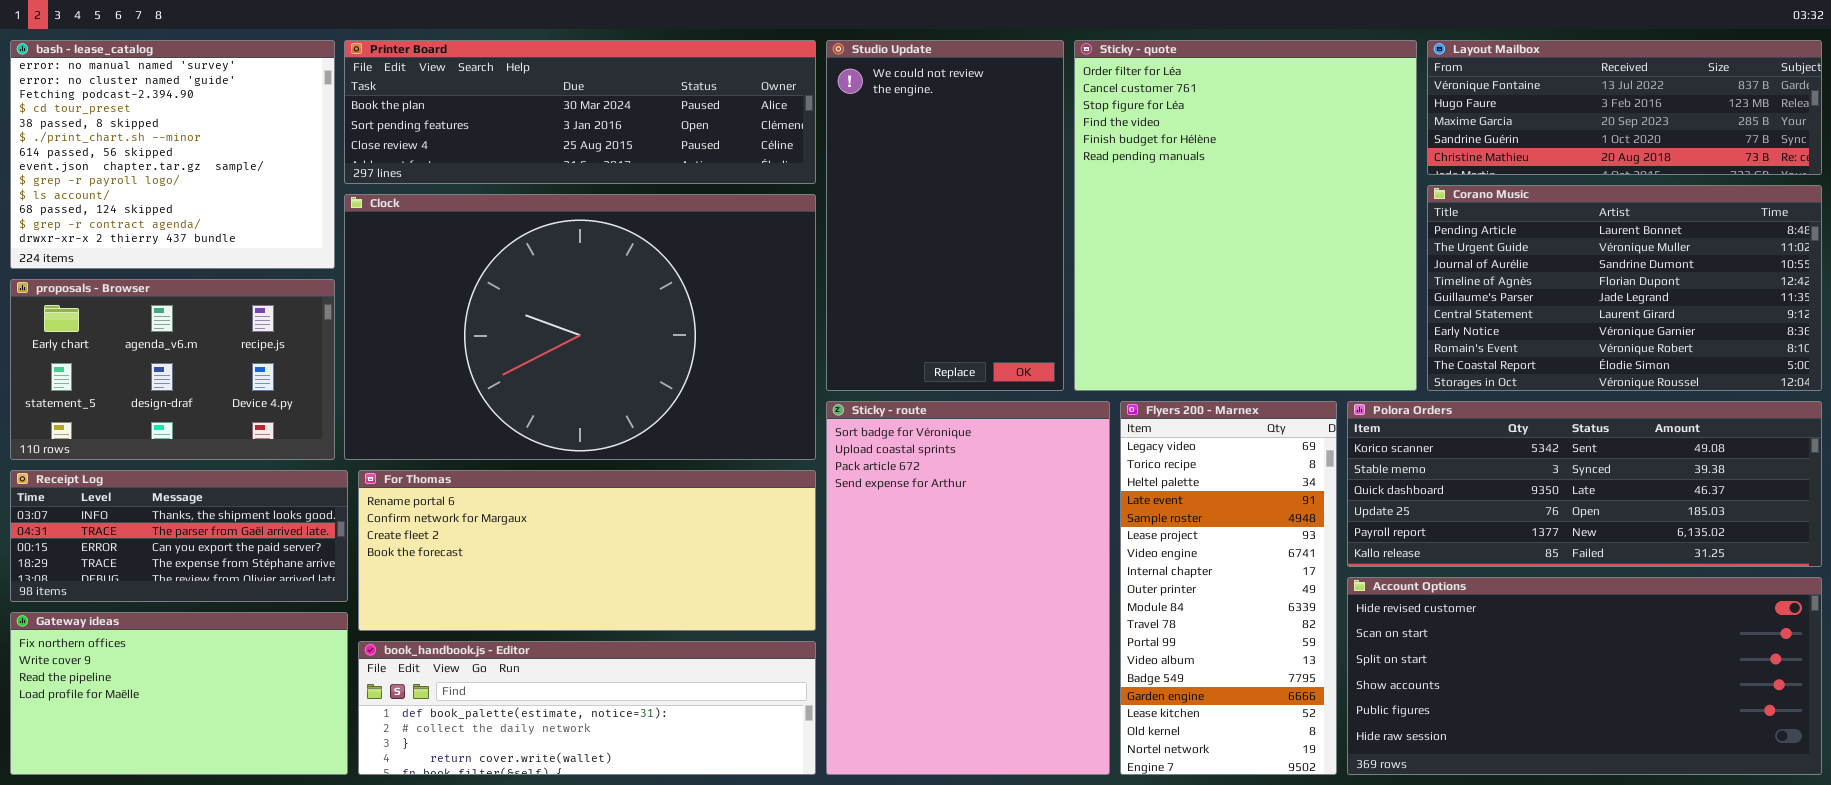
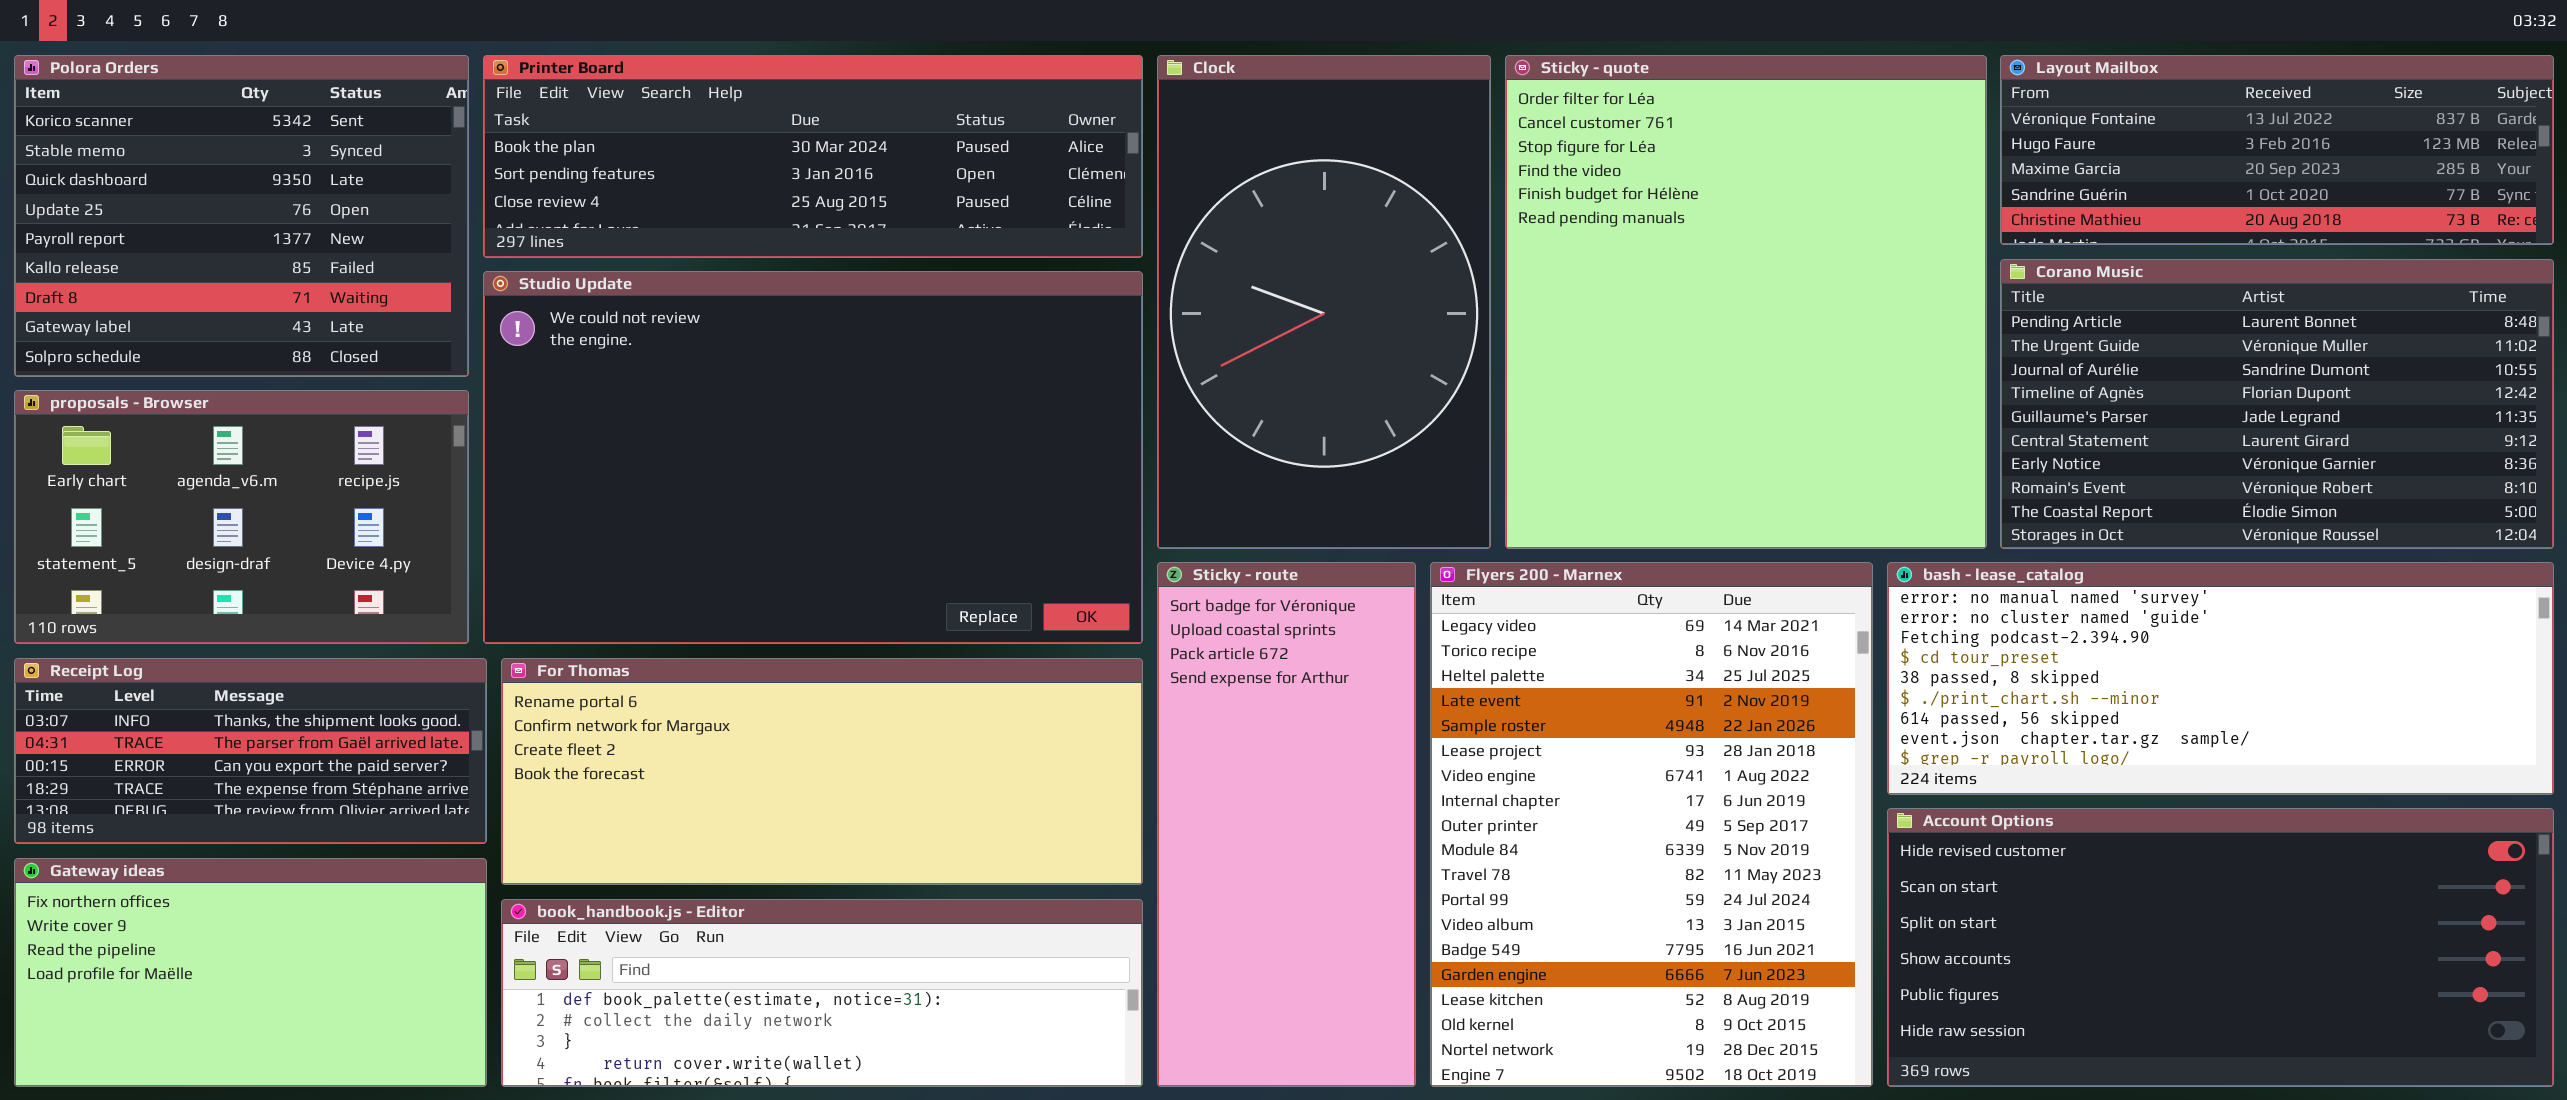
bash - lease_catalog: [10,40,335,269] -> [1887,562,2554,795], moved, resized
Studio Update: [826,40,1064,391] -> [483,271,1143,644], moved, resized
Clock: [344,194,816,460] -> [1157,55,1491,549], moved, resized
Sticky - route: [826,401,1110,775] -> [1157,562,1416,1087], resized
Flyers 200 - Marnex: [1120,401,1337,775] -> [1430,562,1873,1087], resized
Polora Orders: [1347,401,1822,567] -> [14,55,469,377], moved, resized

